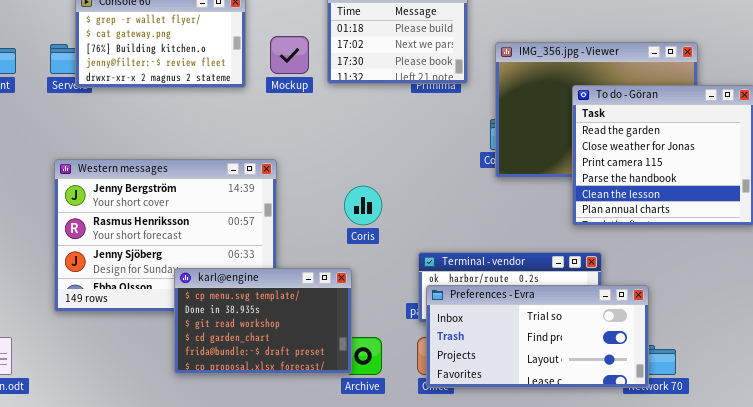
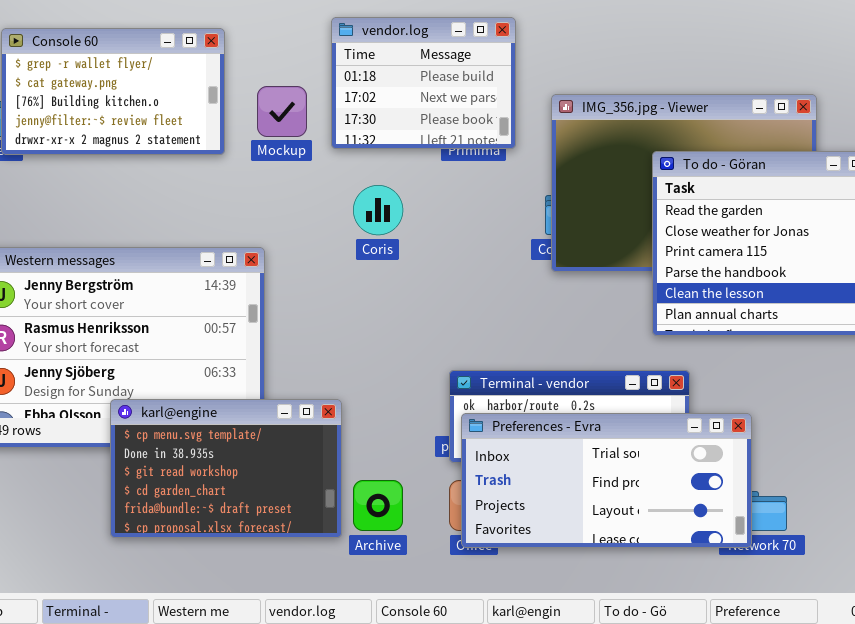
Coris: [344,186,382,225] -> [353,185,403,235], moved
karl@engine: [174,268,352,374] -> [110,399,342,538], moved

